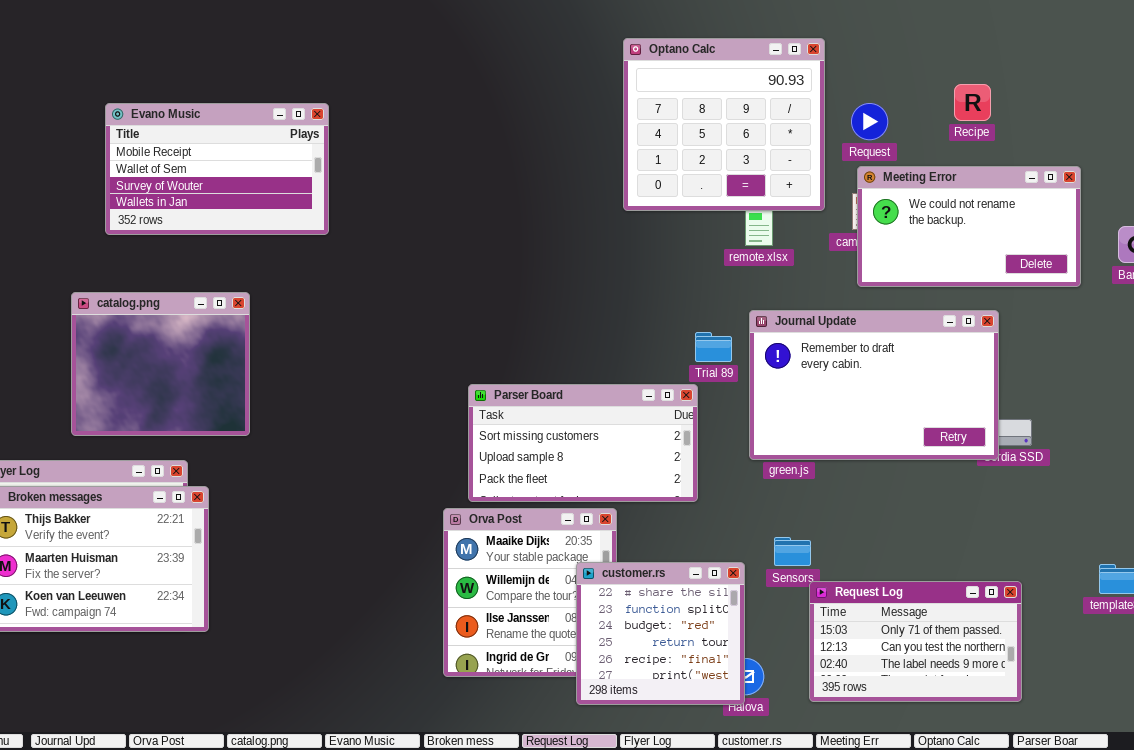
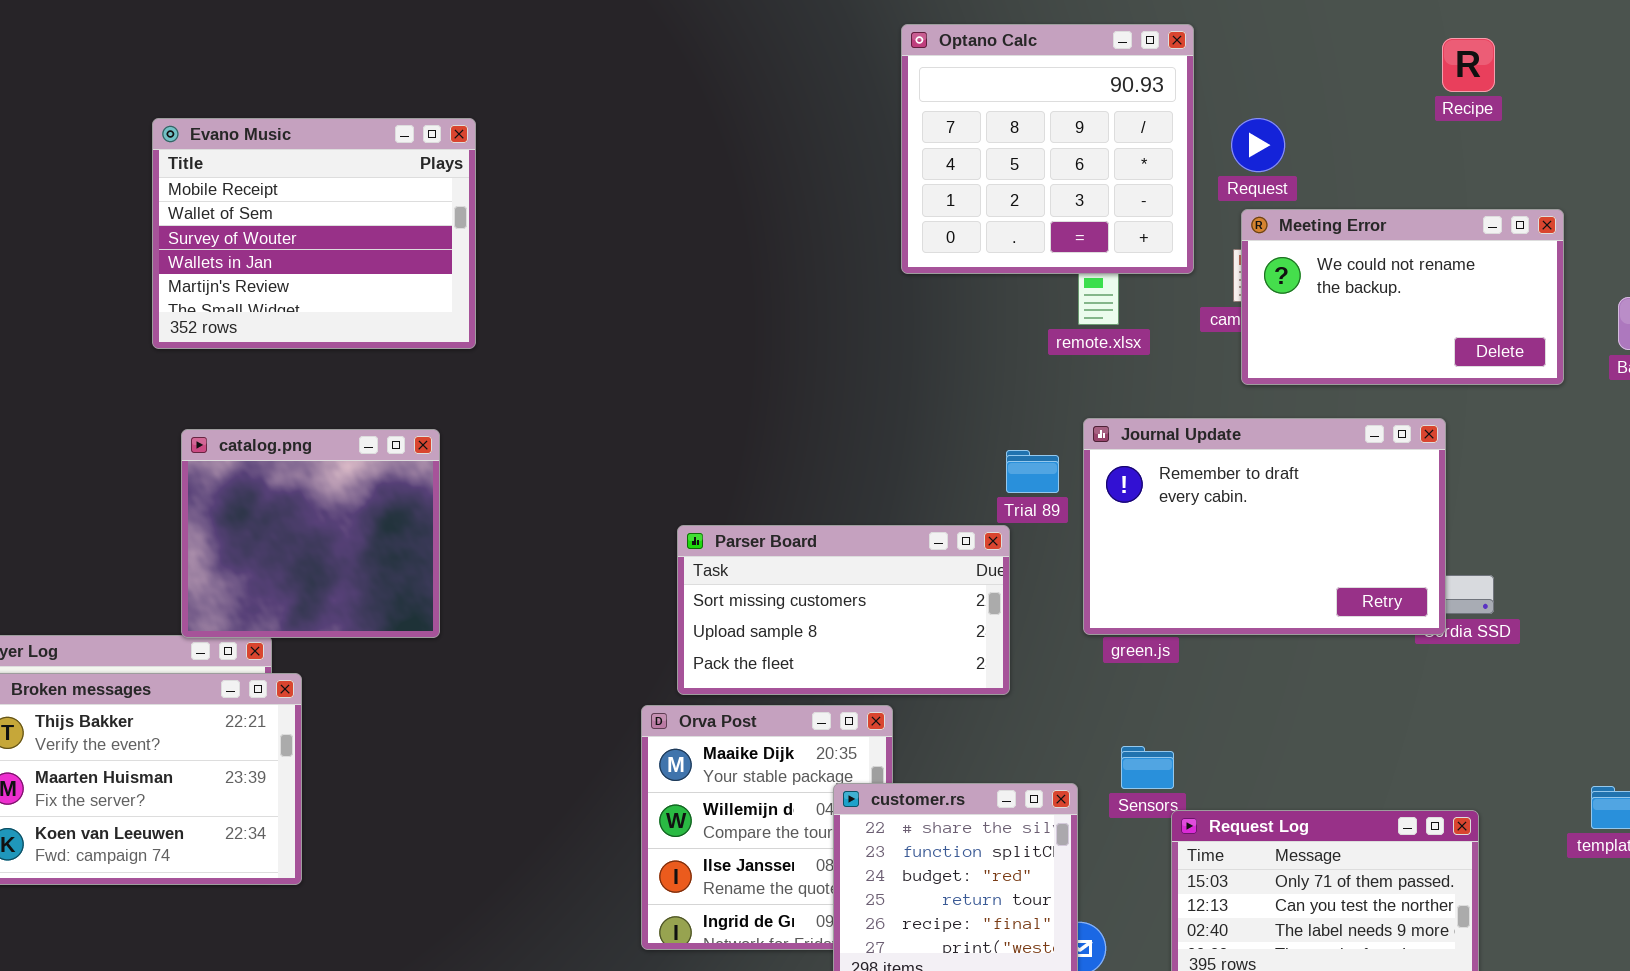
Recipe: [954,84,991,121] -> [1442,38,1495,92], moved
Evano Music: [105,103,329,235] -> [152,118,476,349], resized
catalog.png: [71,292,250,436] -> [181,429,440,638], moved

